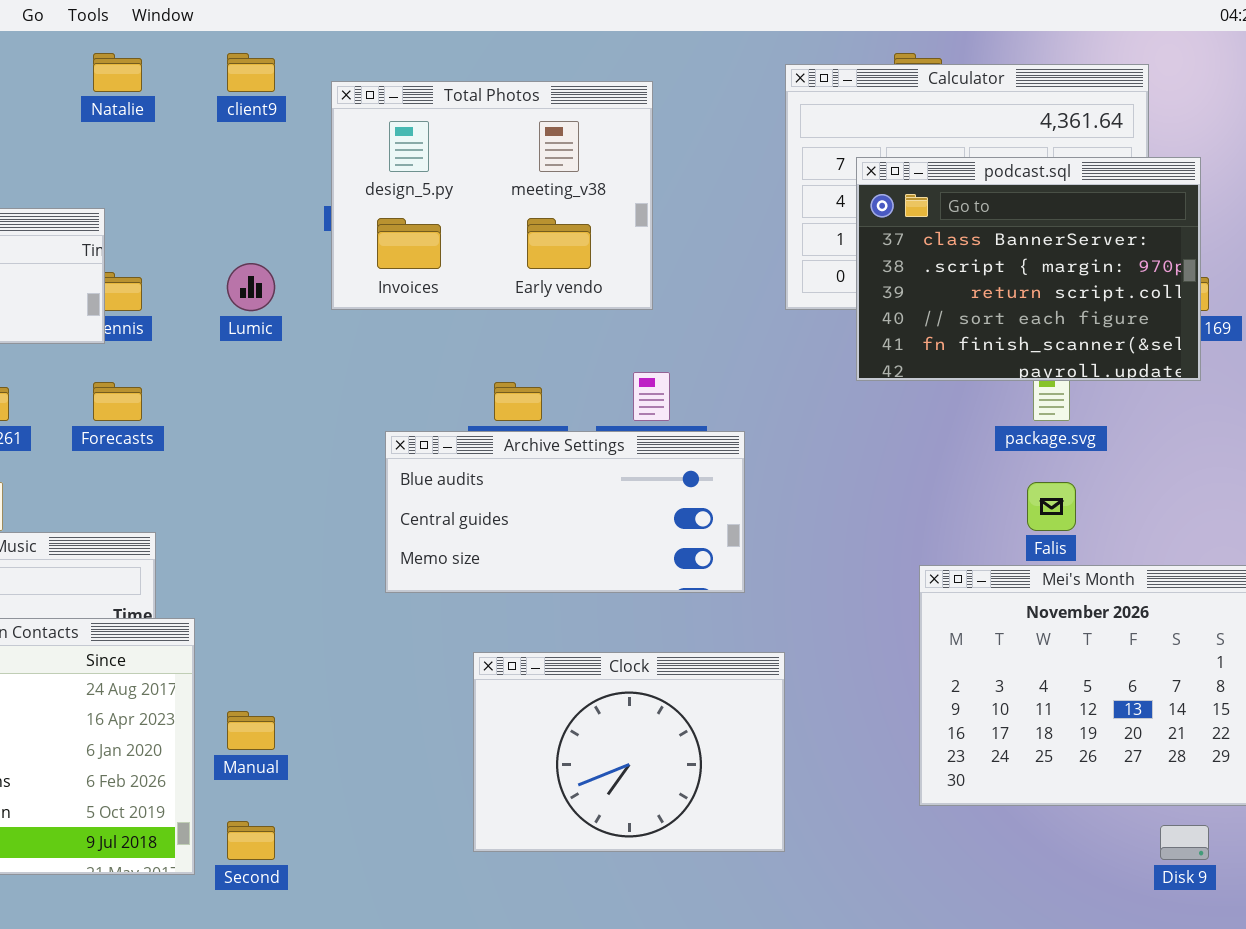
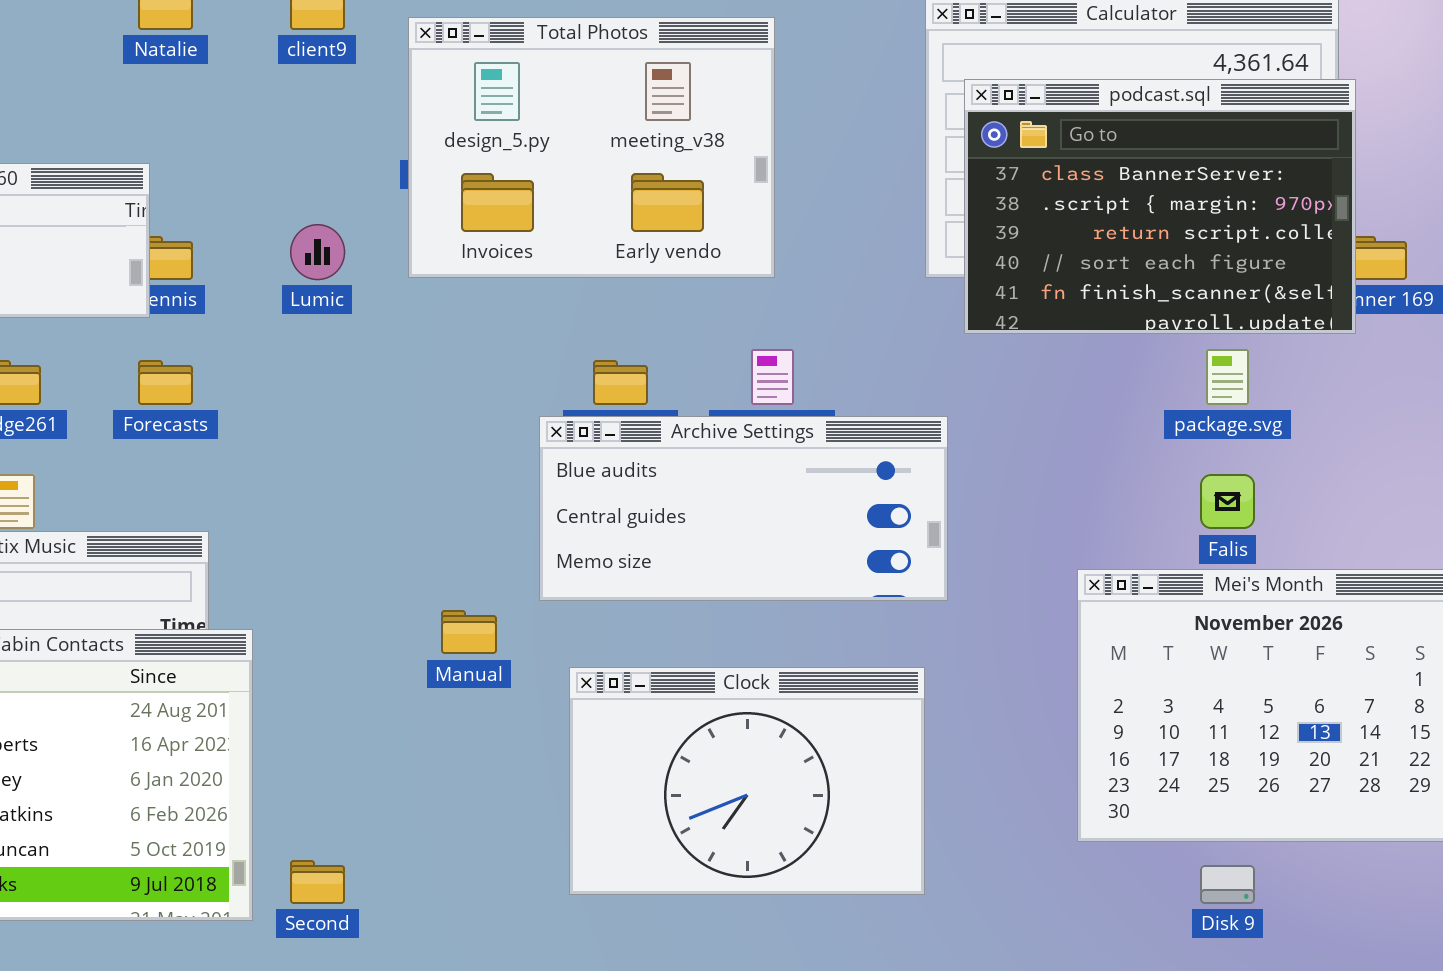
podcast.sql: [856,157,1201,381] -> [964,79,1356,334], moved
Archive Settings: [385,431,745,593] -> [539,416,948,601], moved
Manual: [227,711,275,750] -> [441,610,497,654], moved
Disk 9: [1160,825,1209,860] -> [1200,865,1255,904], moved

